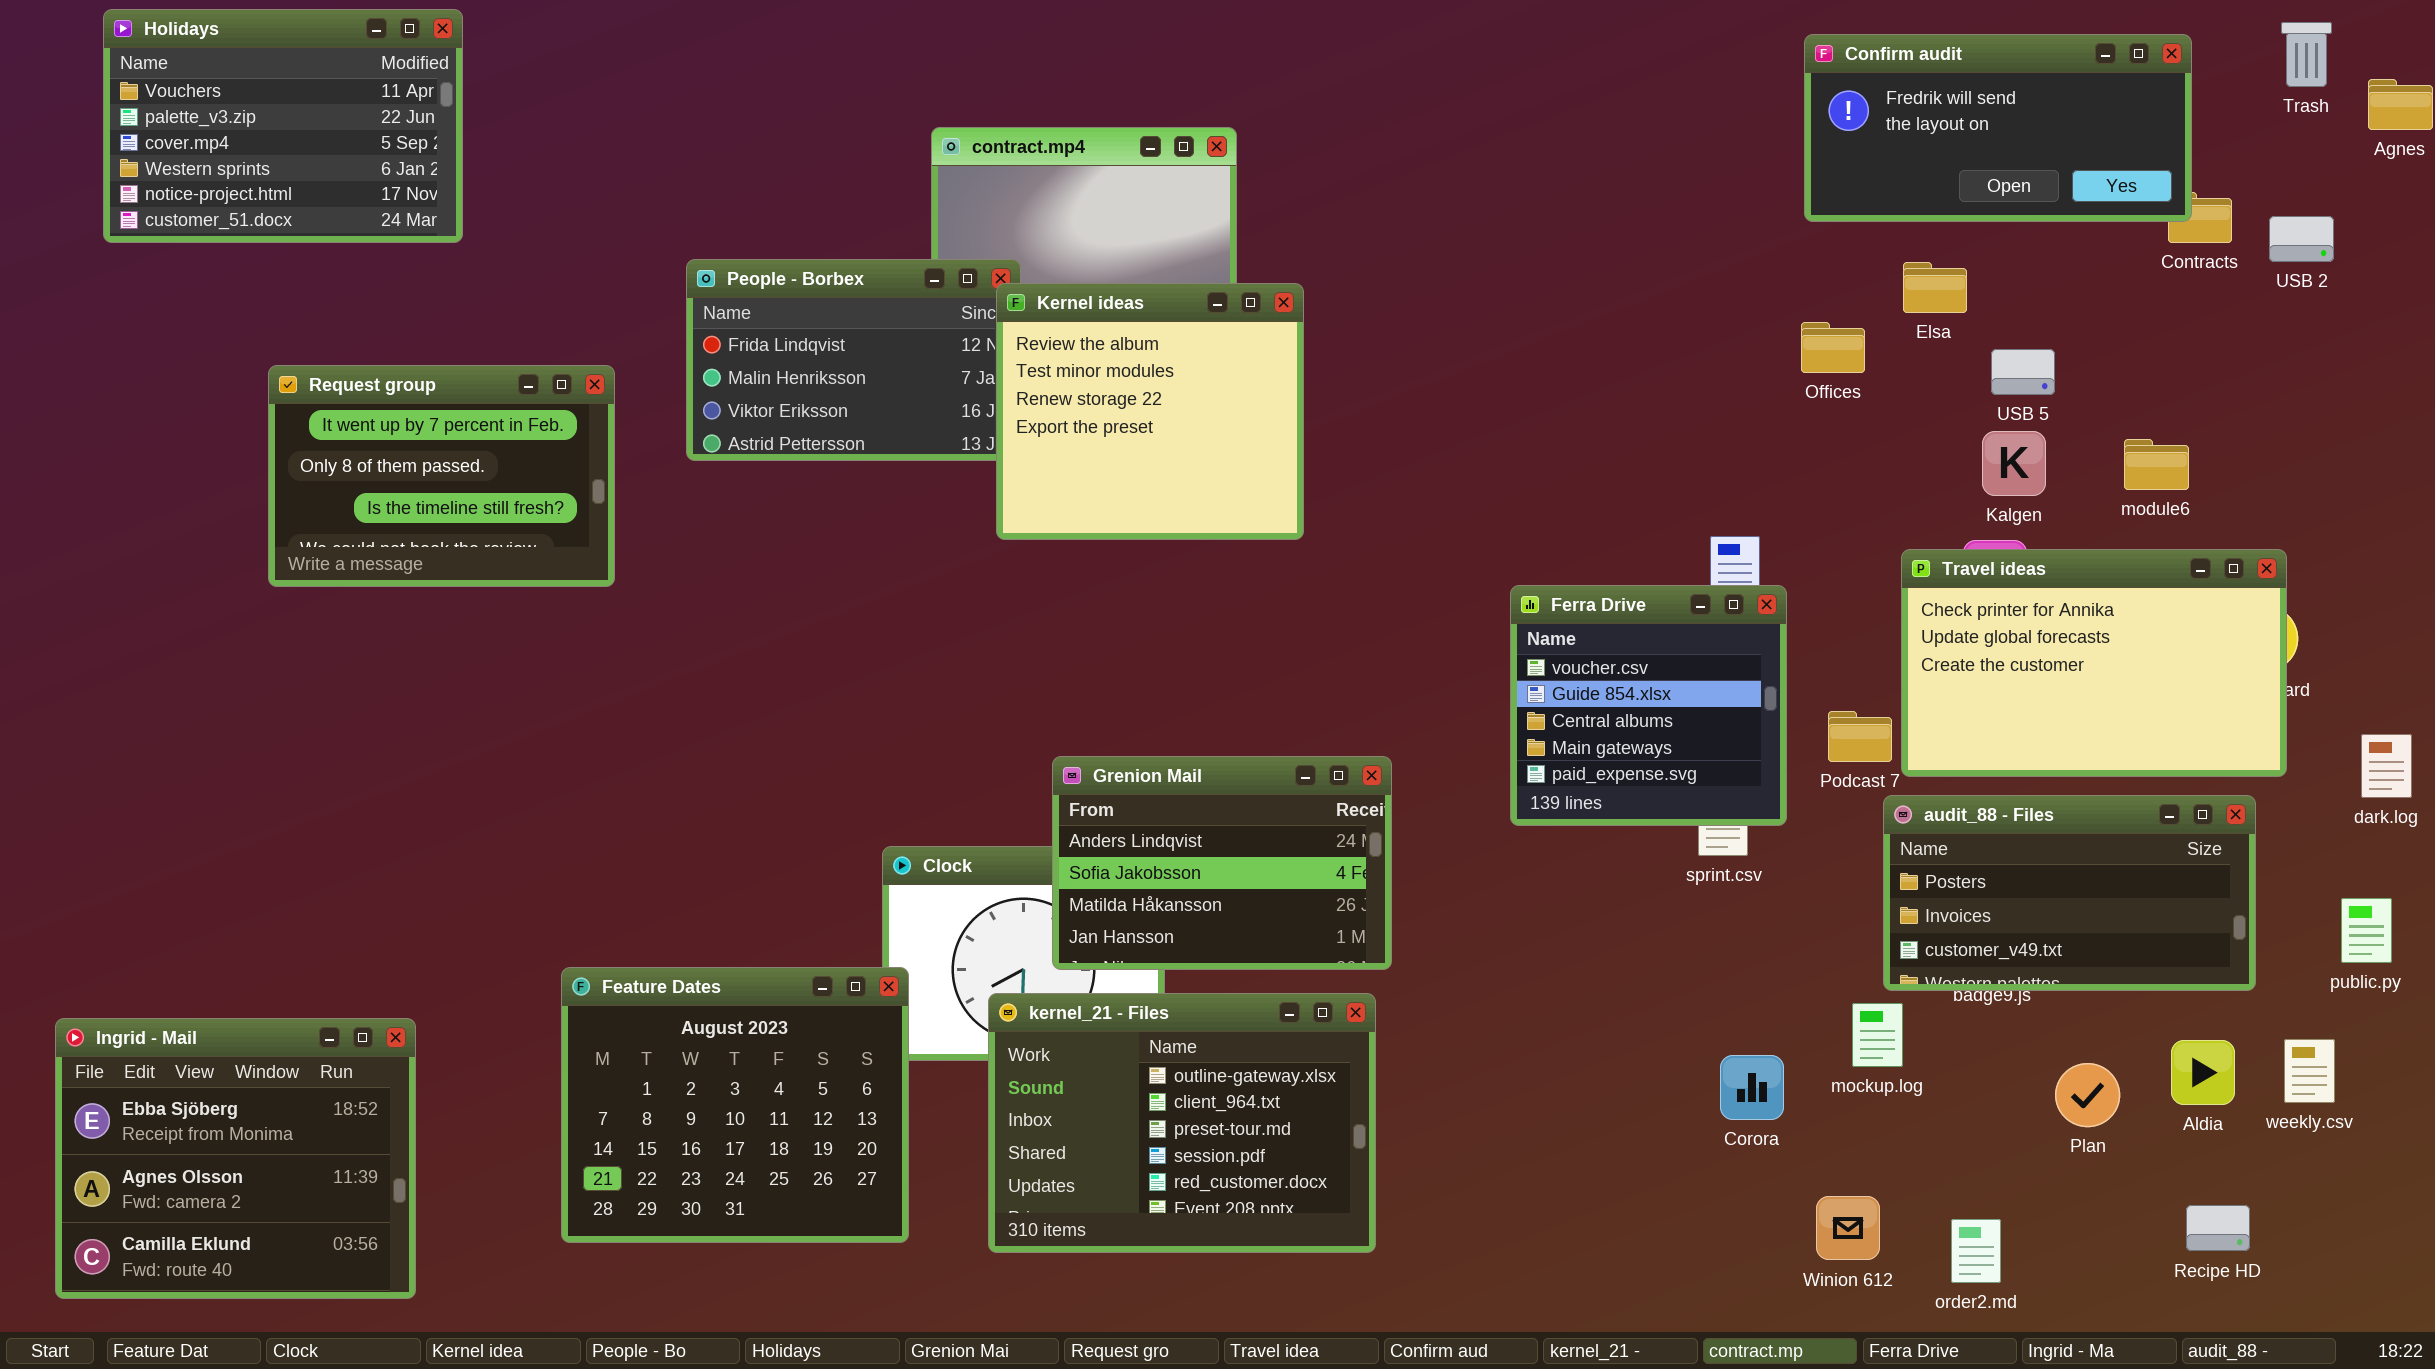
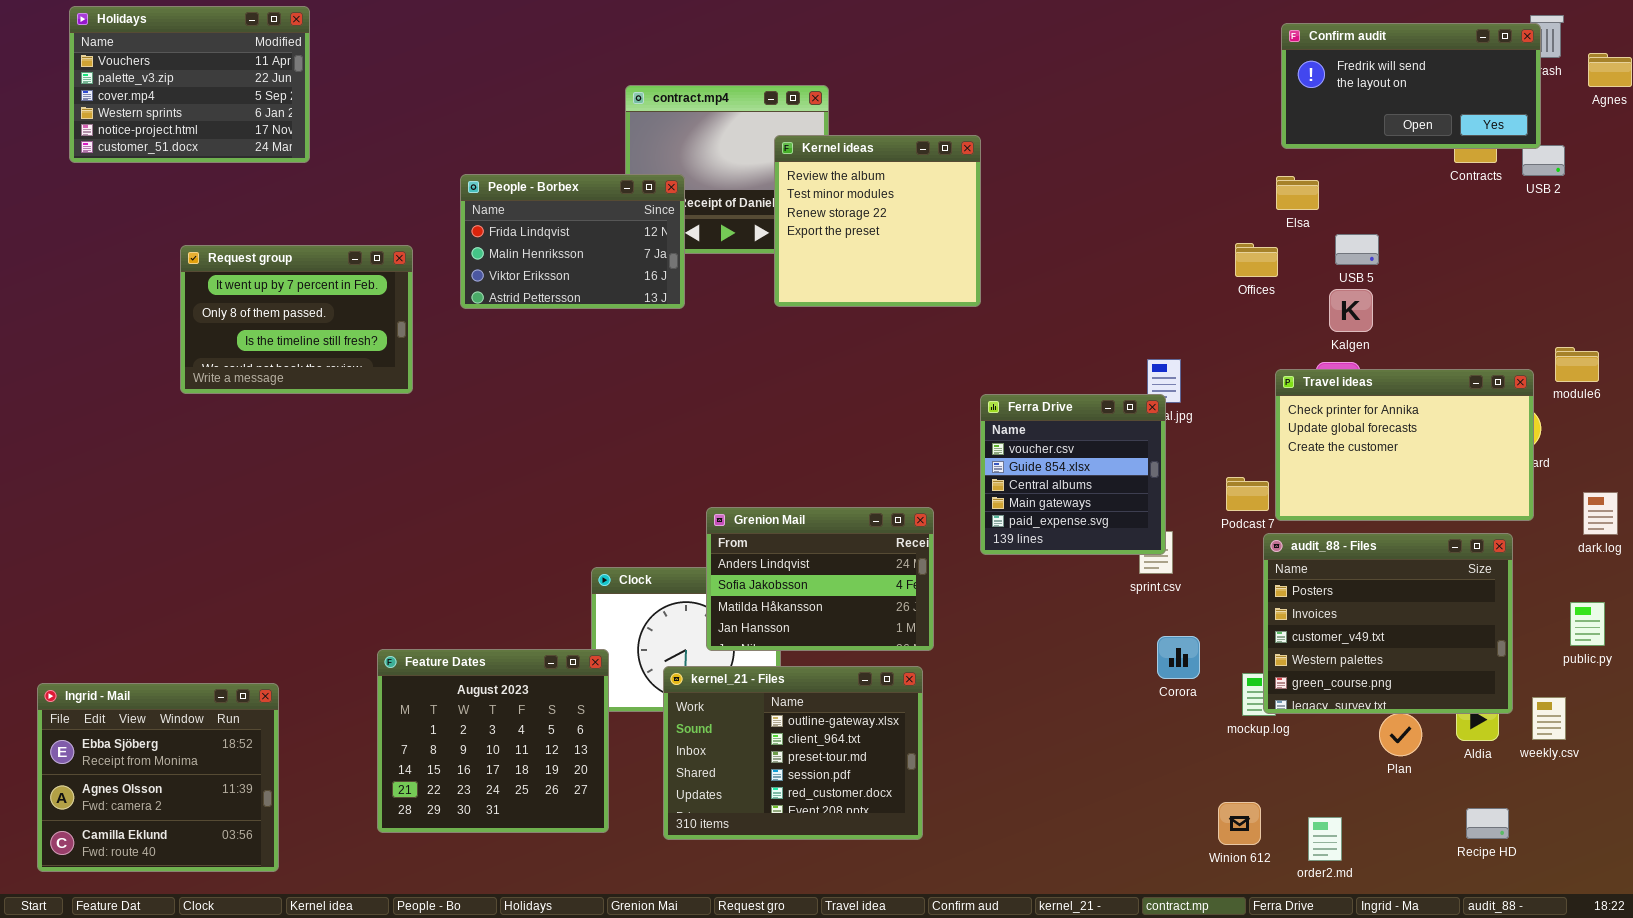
Confirm audit: [1804,34,2192,222] -> [1281,23,1541,149], moved
Kernel ideas: [996,283,1304,540] -> [774,135,981,307], moved
Offices: [1801,322,1865,373] -> [1235,243,1278,277], moved
module6: [2124,439,2189,490] -> [1555,347,1599,382], moved
Ferra Drive: [1510,585,1787,826] -> [980,394,1166,555], moved
audit_88 - Files: [1883,795,2256,991] -> [1263,533,1513,714], resized
Corora: [1720,1055,1784,1120] -> [1157,636,1200,679], moved

